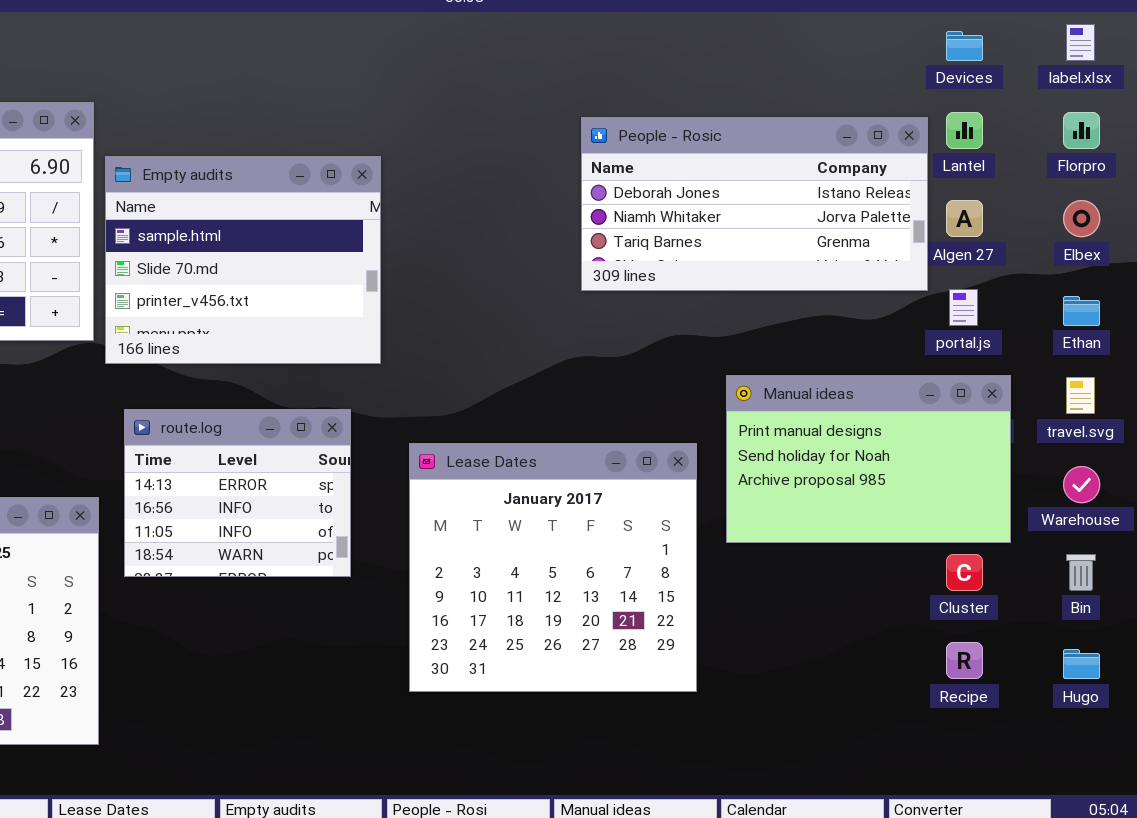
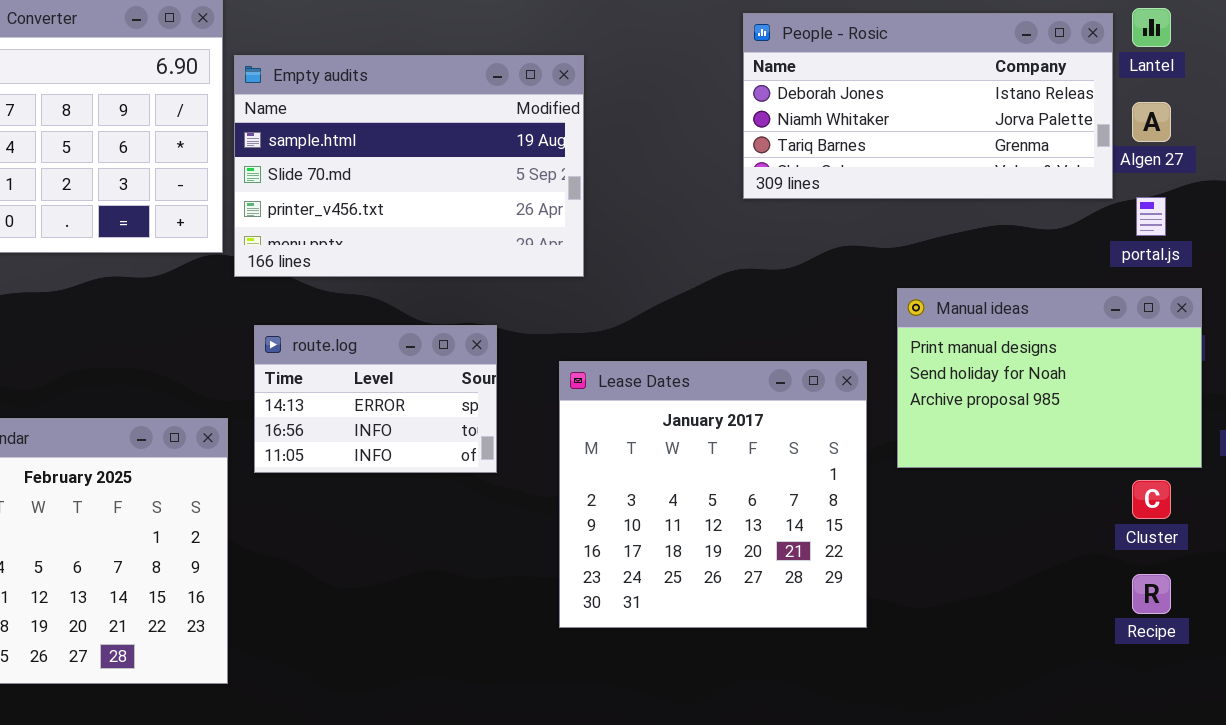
Empty audits: [105,156,381,364] -> [234,55,584,277], resized
route.log: [124,409,351,577] -> [254,325,497,473], resized

